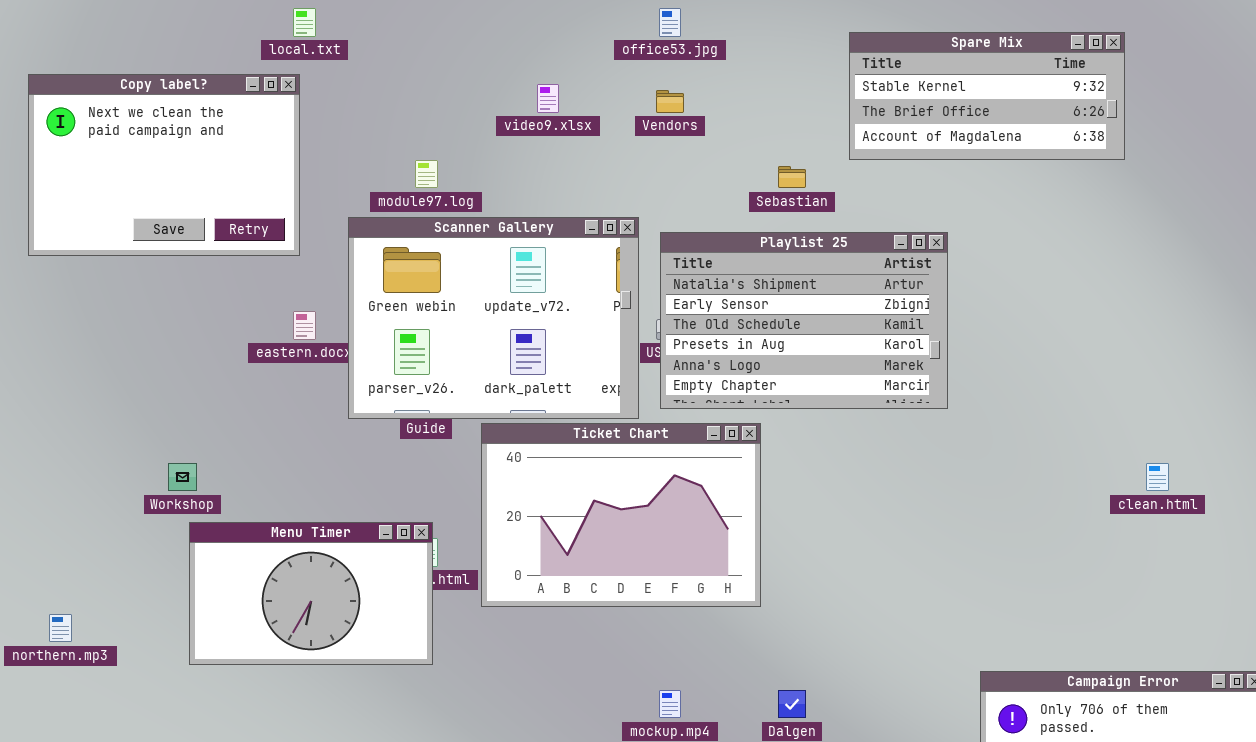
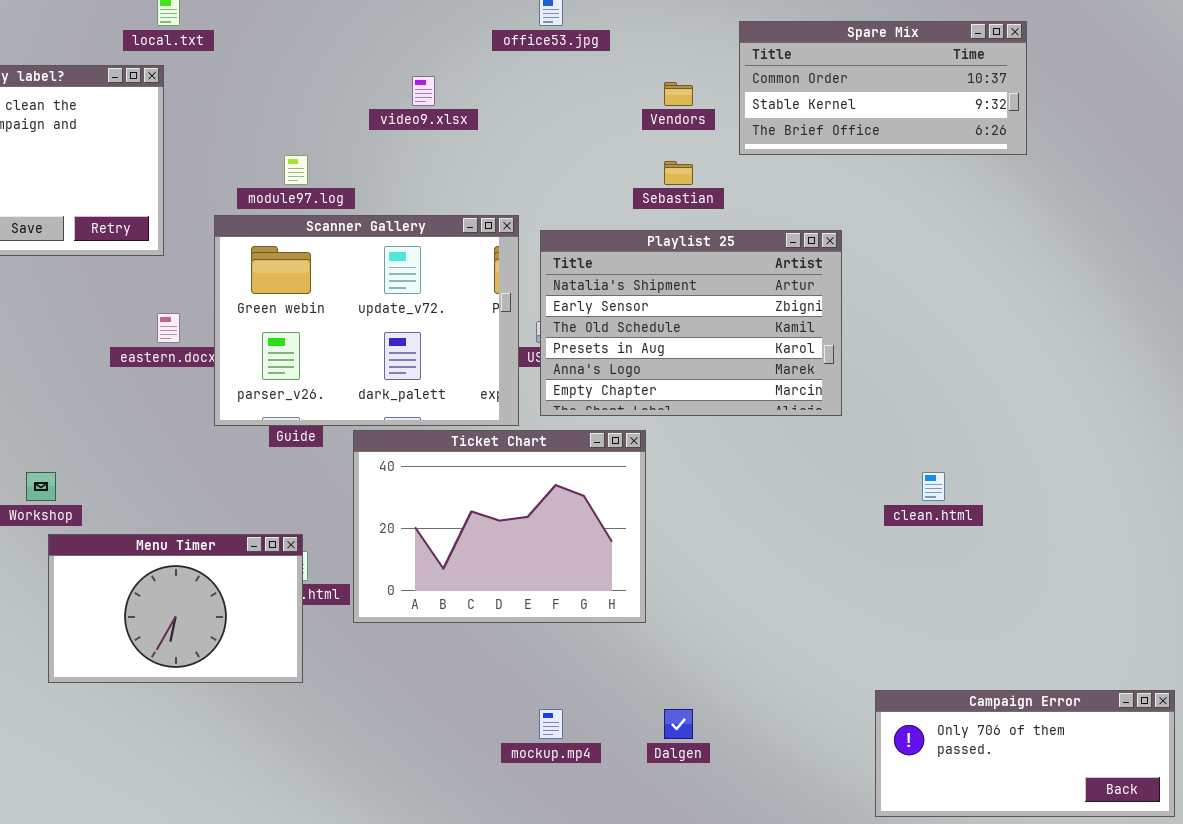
Spare Mix: [849,32,1125,160] -> [739,21,1027,155], scrolled up 1 row
Vendors: [656,90,684,113] -> [664,82,693,106], moved
clean.html: [1146,463,1169,491] -> [922,472,945,501], moved

